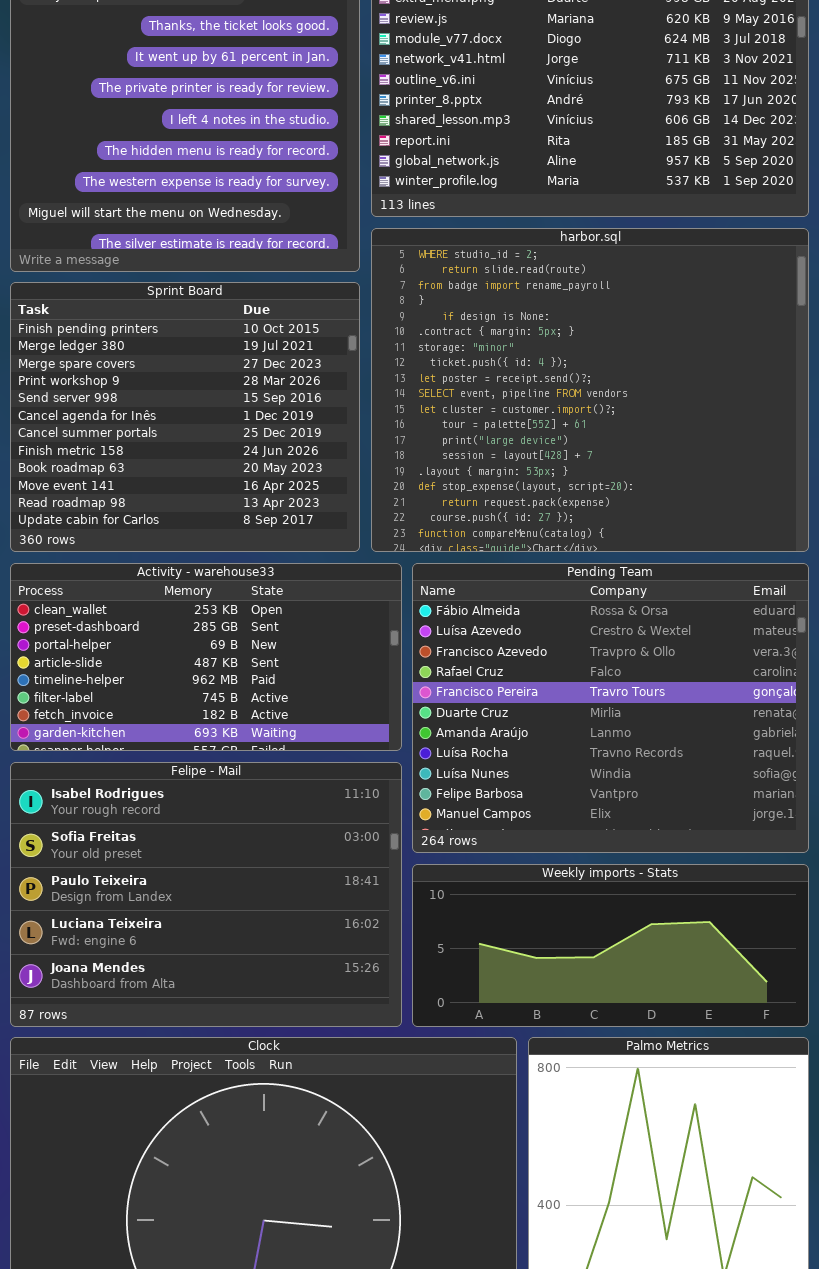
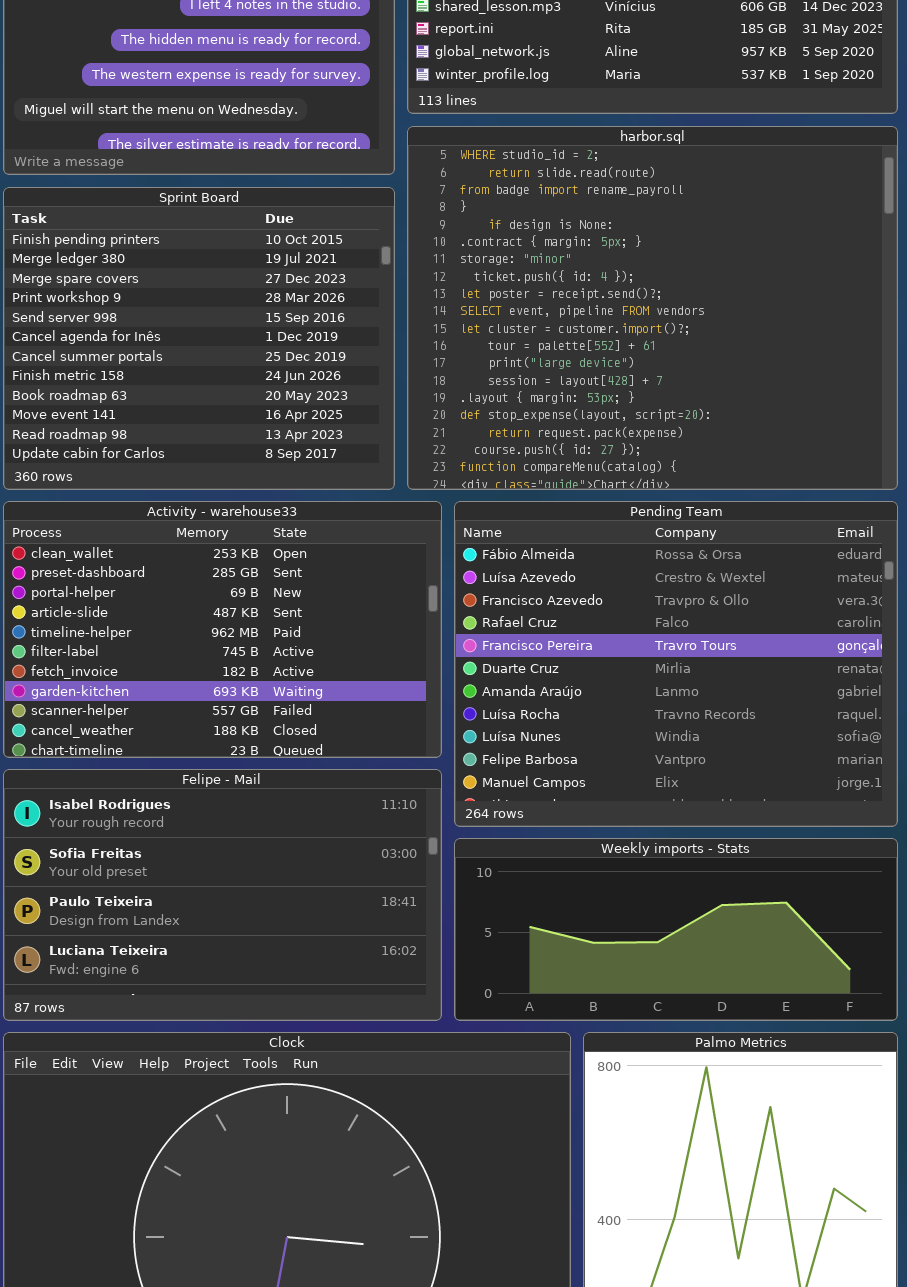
Activity - warehouse33: [10,563,402,751] -> [3,501,442,758], resized
Felipe - Mail: [10,762,402,1027] -> [3,769,442,1021], resized

